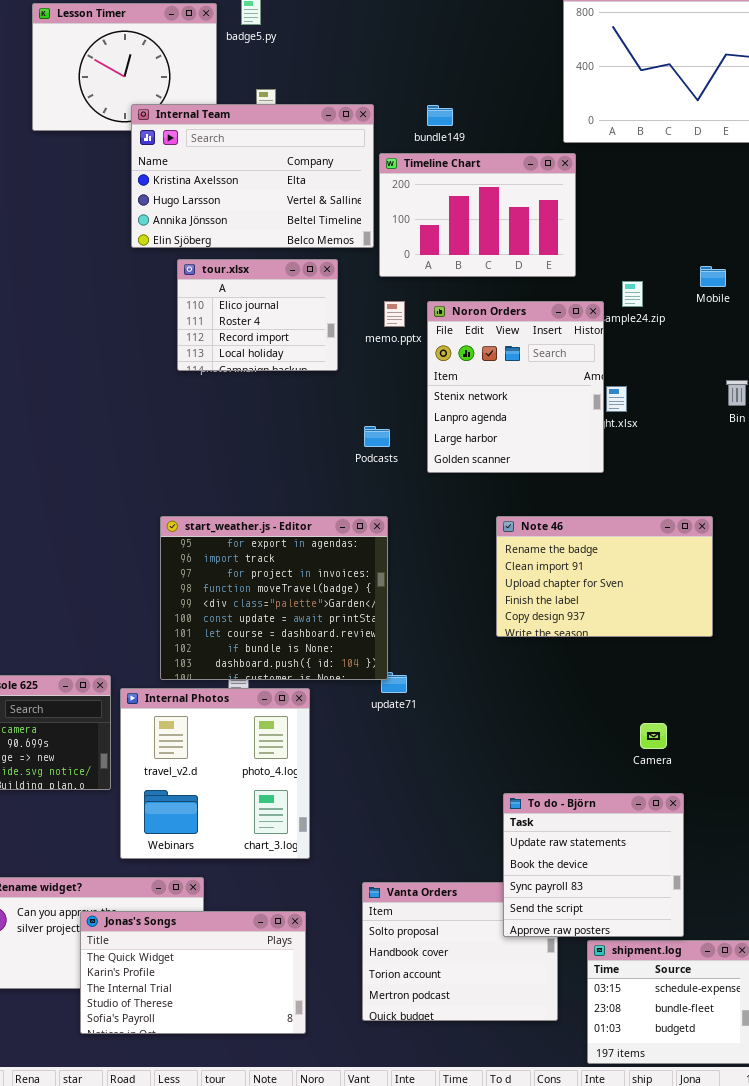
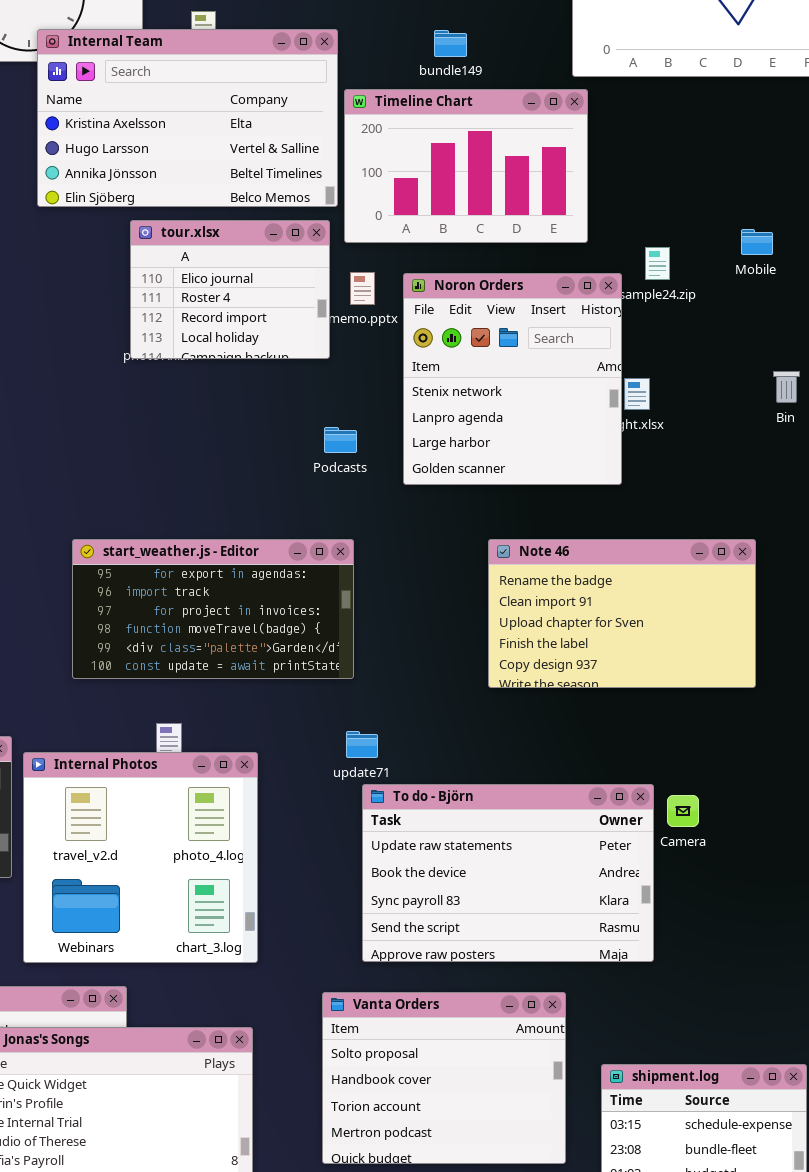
bundle149: [427,105,453,126] -> [434,30,467,57], moved
tour.xlsx: [177,259,338,371] -> [130,220,330,359], moved
start_weather.js - Editor: [160,516,388,680] -> [72,539,354,679], resized
To do - Björn: [503,793,684,937] -> [362,784,654,962], moved, resized

